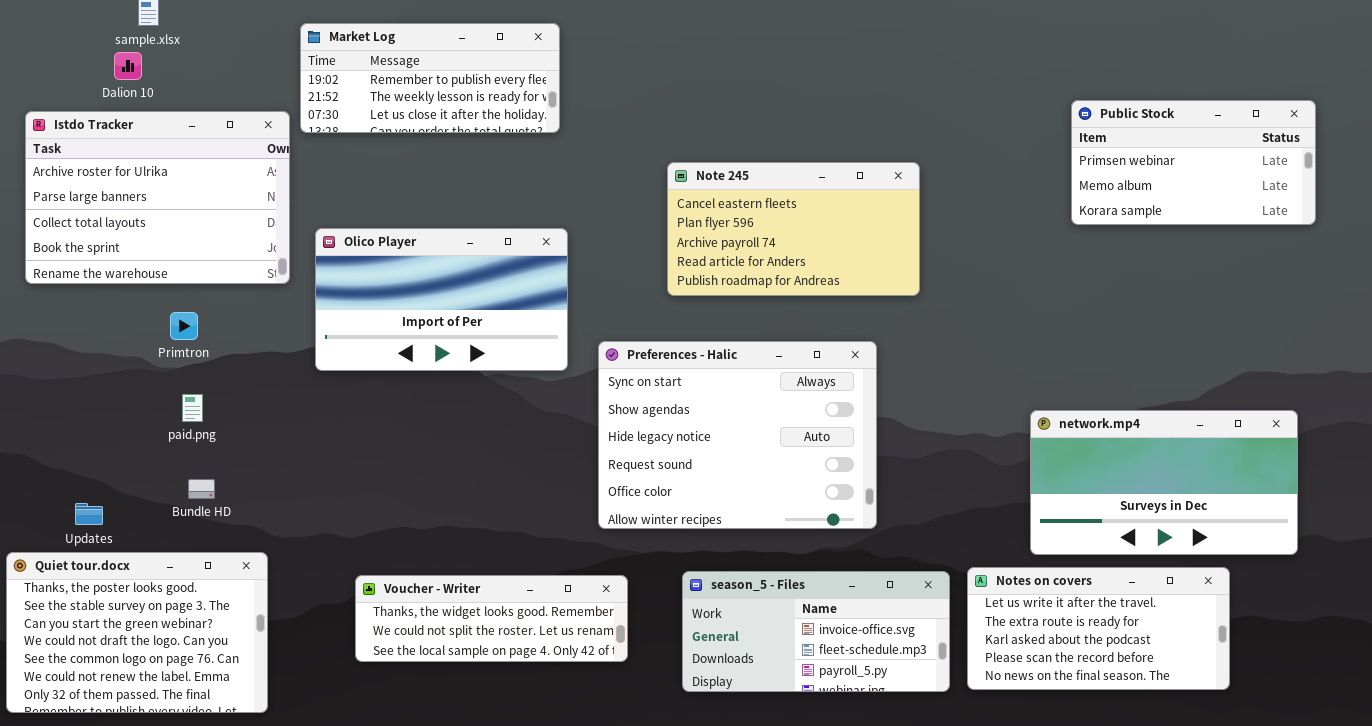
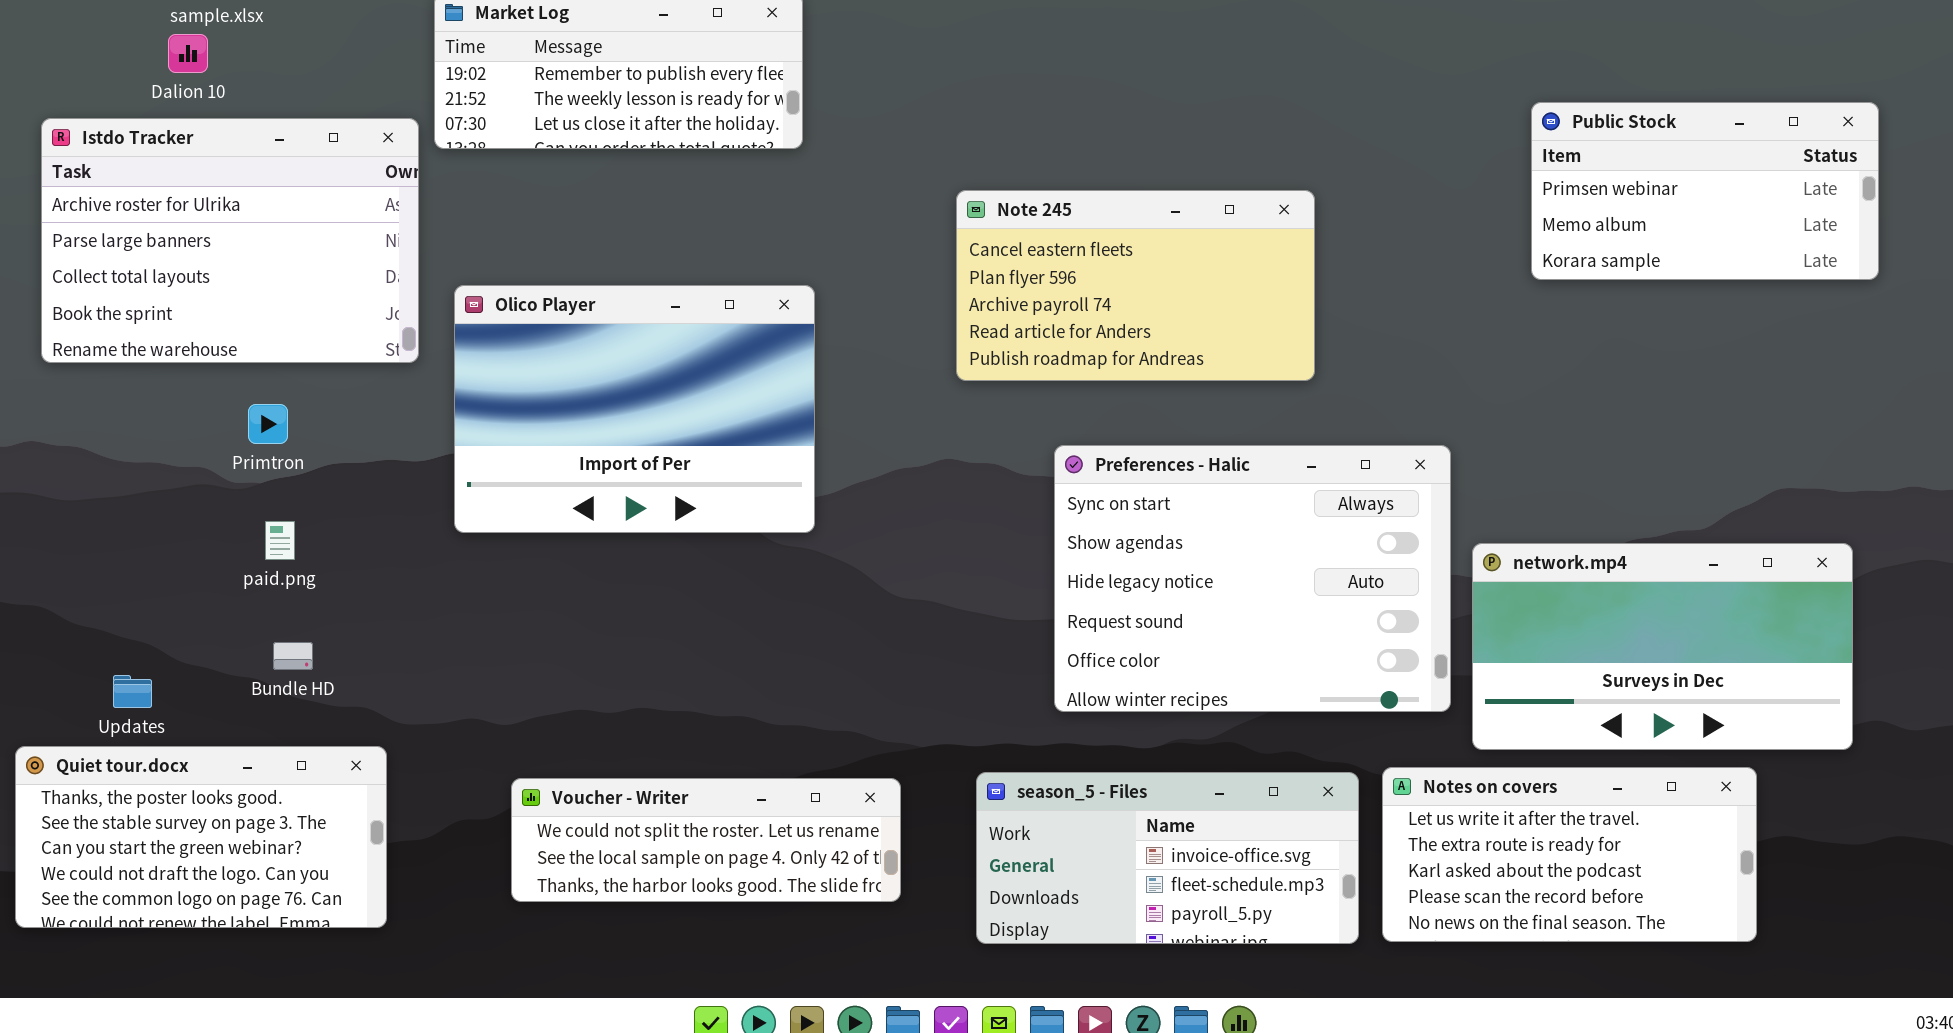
Olico Player: [315,228,568,371] -> [454,285,815,533], resized
Preferences - Halic: [598,341,877,529] -> [1054,445,1451,712], moved
Quiet tour.docx: [6,552,268,713] -> [15,746,387,928], resized
Voucher - Writer: [355,575,628,662] -> [511,778,901,902], scrolled down 1 row

